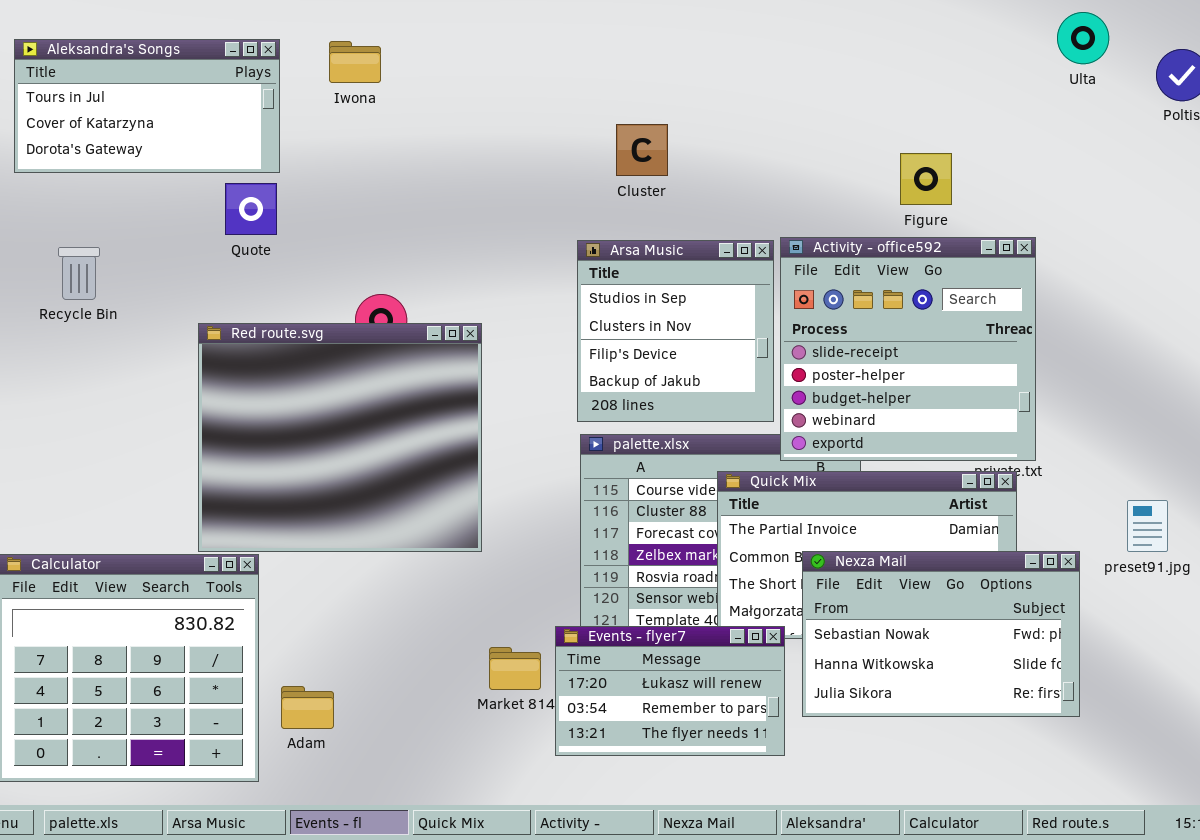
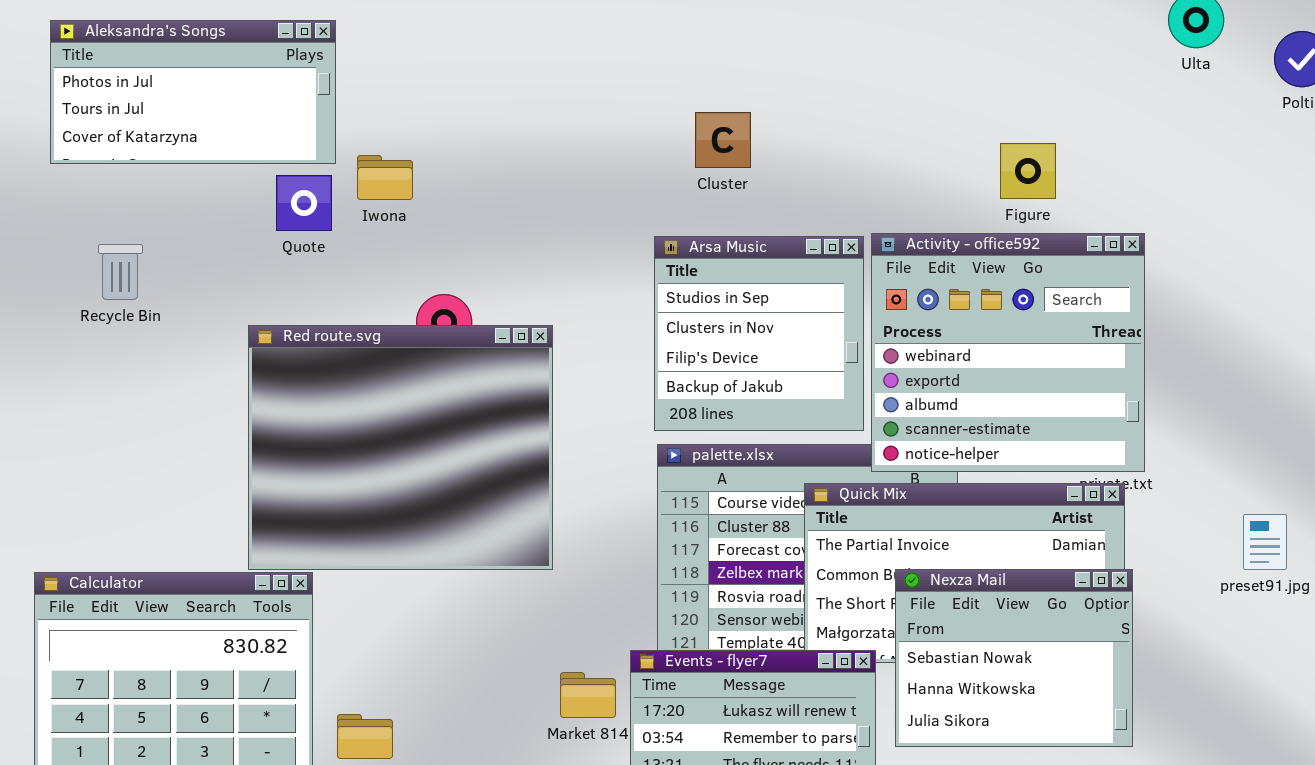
Aleksandra's Songs: [14,39,280,173] -> [50,20,336,164], scrolled up 1 row
Iwona: [329,41,381,83] -> [357,155,413,200], moved
Activity - office592: [780,237,1036,461] -> [871,233,1145,472], scrolled down 3 rows
Nexza Mail: [802,551,1080,717] -> [895,569,1133,747], resized

